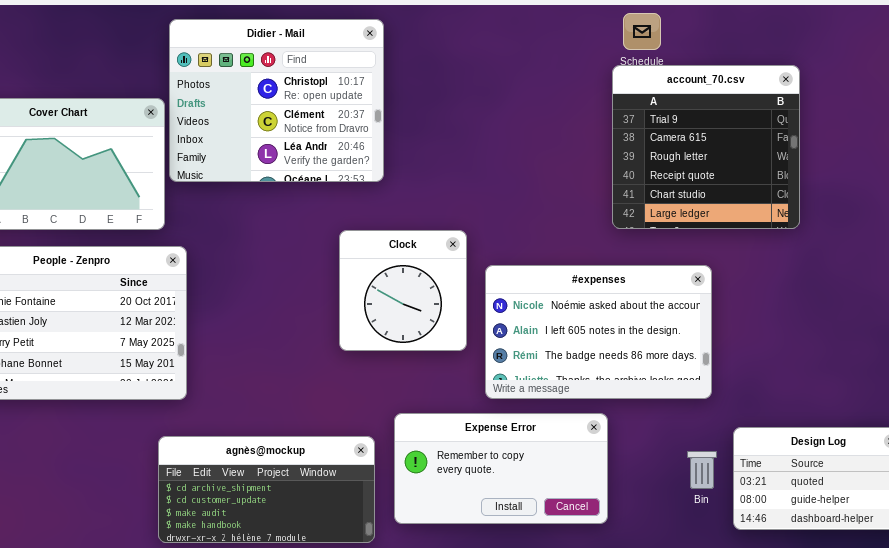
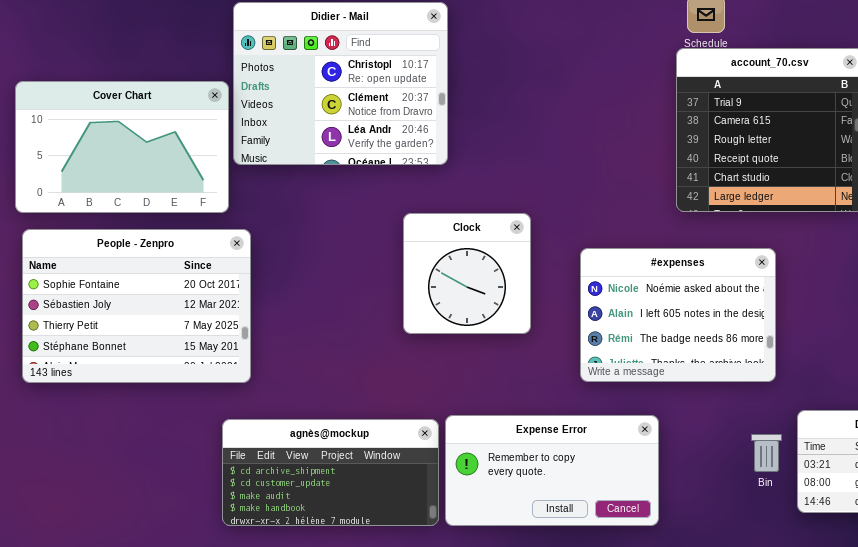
#expenses: [485,265,712,399] -> [580,248,776,382], resized
Expense Error: [394,413,608,524] -> [445,415,659,526], moved

